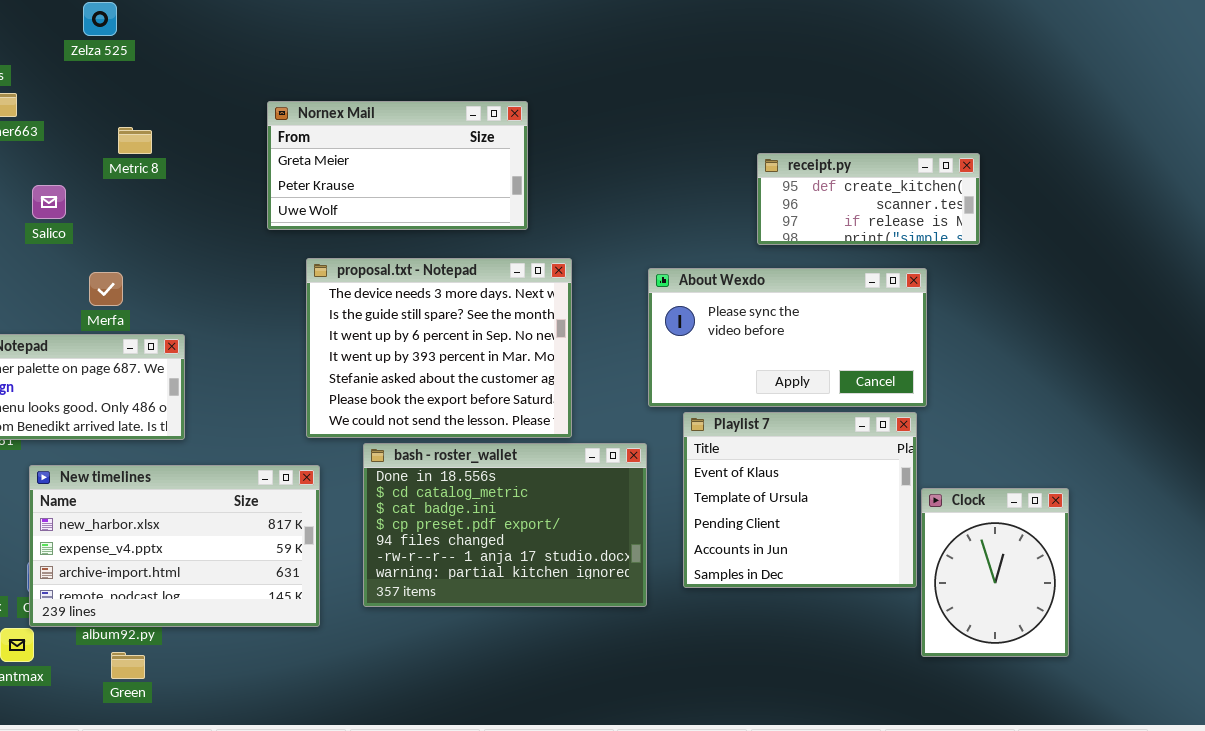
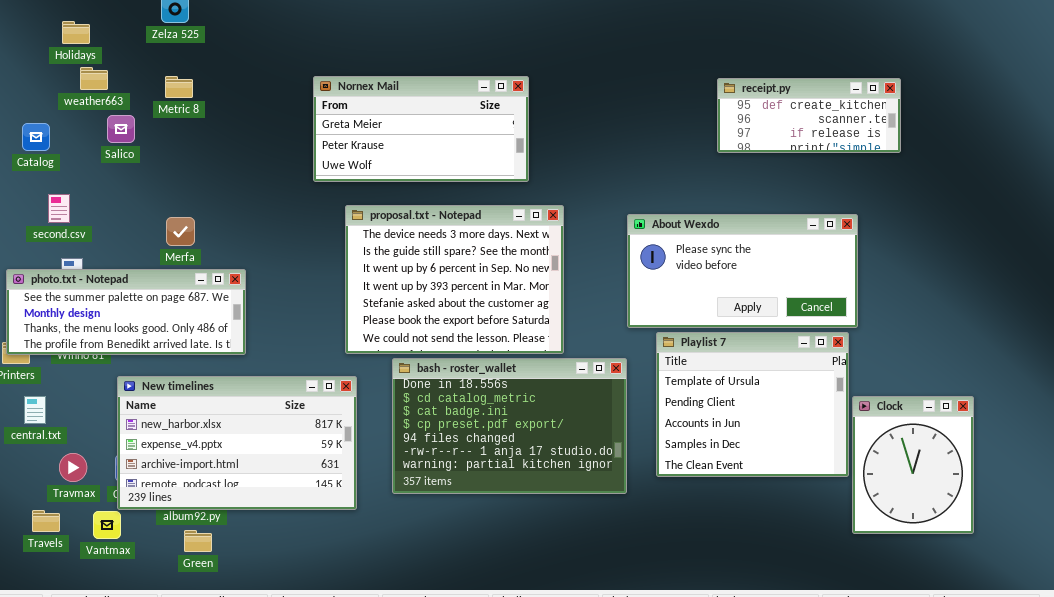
Metric 8: [118,127,152,154] -> [165,76,193,98], moved
receipt.py: [757,153,980,245] -> [717,78,901,153], moved
Salico: [32,185,66,219] -> [107,115,135,143], moved
Playlist 7: [683,412,917,588] -> [656,332,849,477], scrolled down 1 row

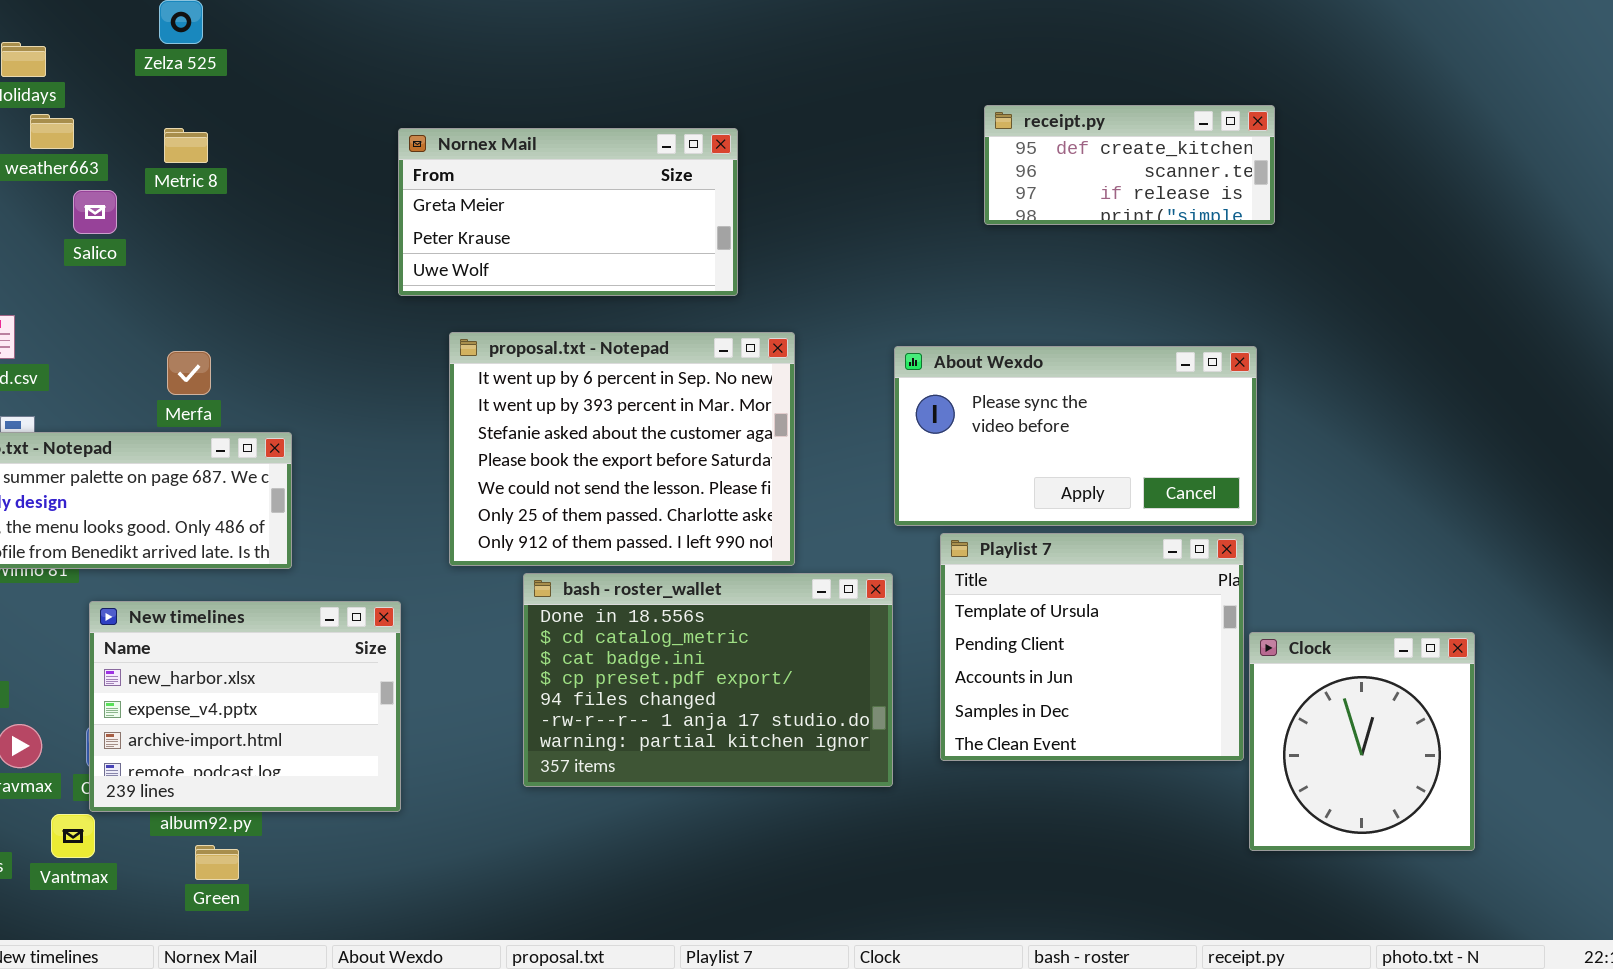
receipt.py: [717,78,901,153] -> [984,105,1275,225], moved
proposal.txt - Notepad: [345,205,564,354] -> [449,332,795,566], scrolled down 2 rows
New timelines: [117,376,357,510] -> [89,601,401,812], resized
Clock: [852,396,974,534] -> [1249,632,1475,851], resized

